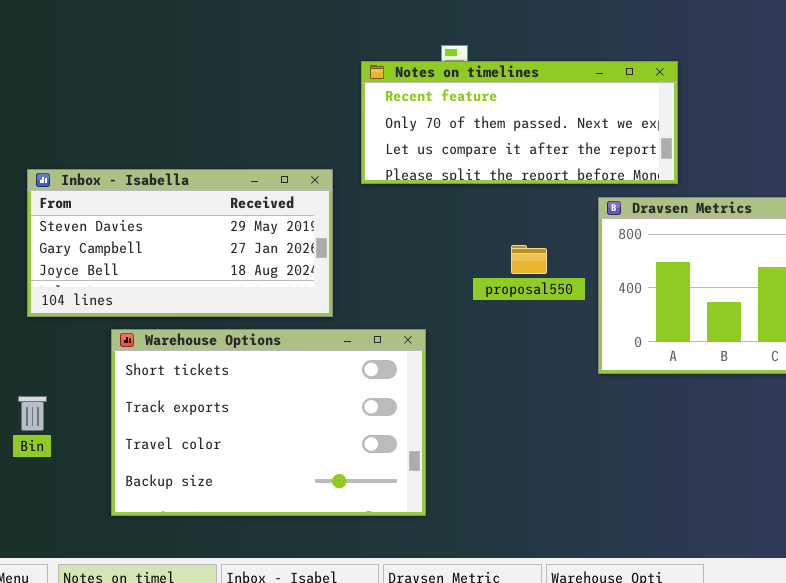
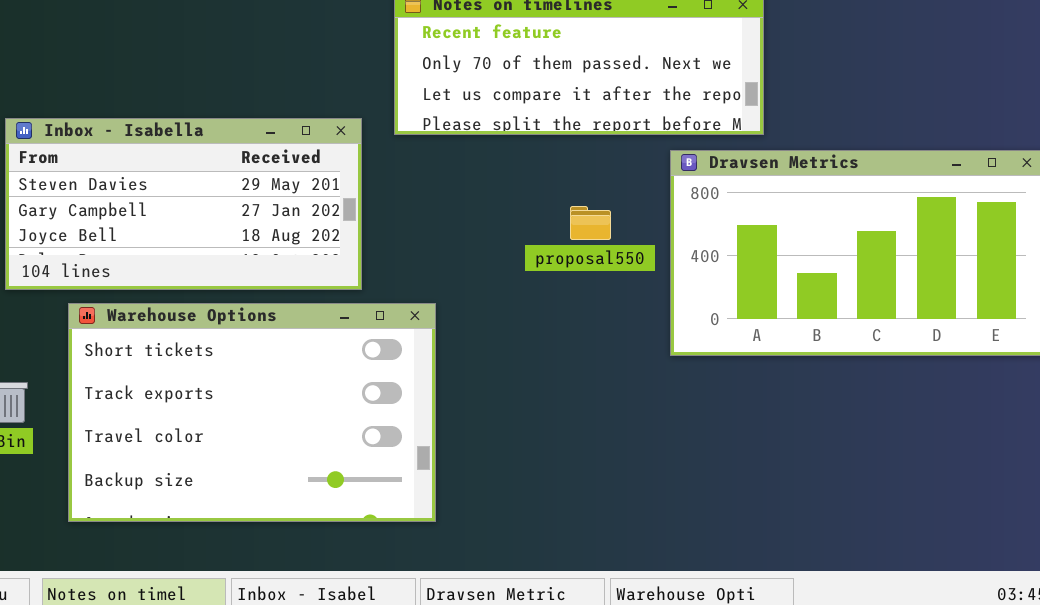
Warehouse Options: [111,329,426,516] -> [68,303,436,522], moved

